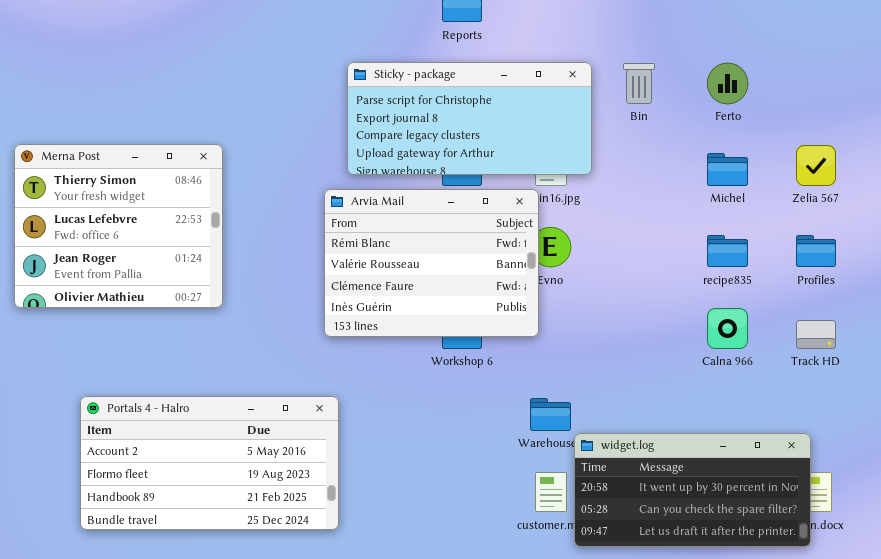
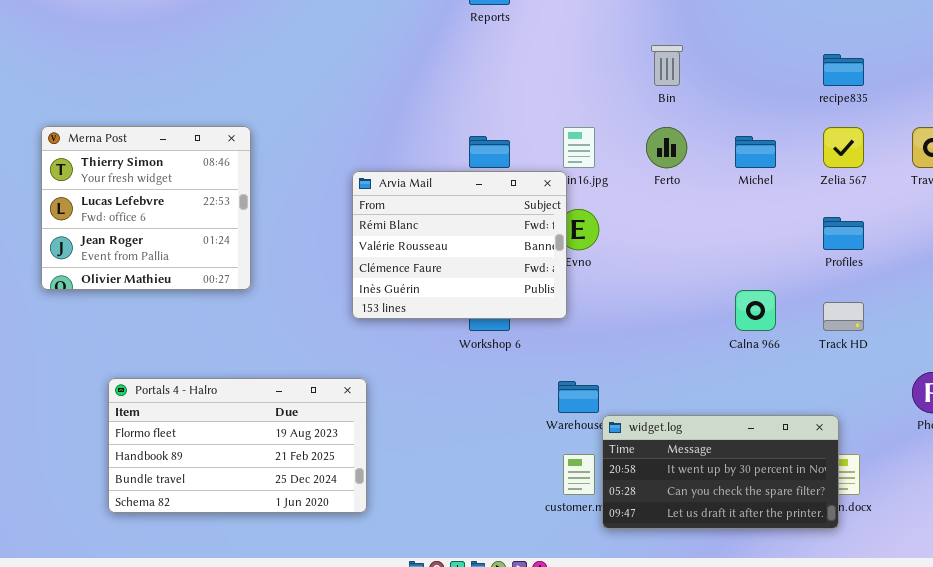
Sticky - package: [347,62,592,175] -> none, closed
Ferto: [707,63,748,104] -> [646,127,687,168], moved
recipe835: [707,235,748,267] -> [823,54,864,86], moved
Portals 4 - Halro: [80,396,339,530] -> [108,378,367,513], scrolled down 1 row

